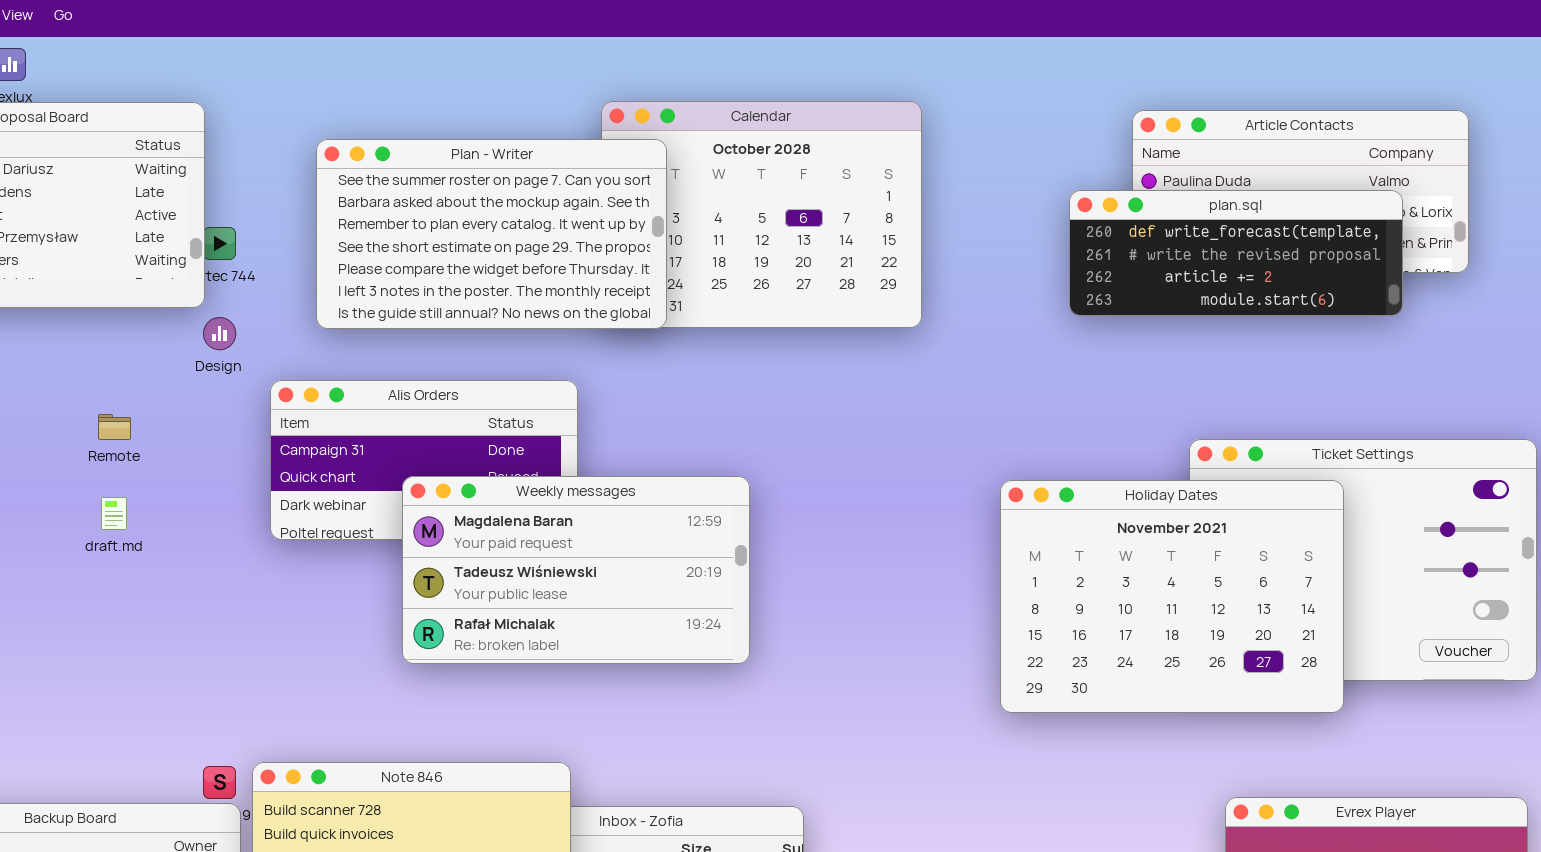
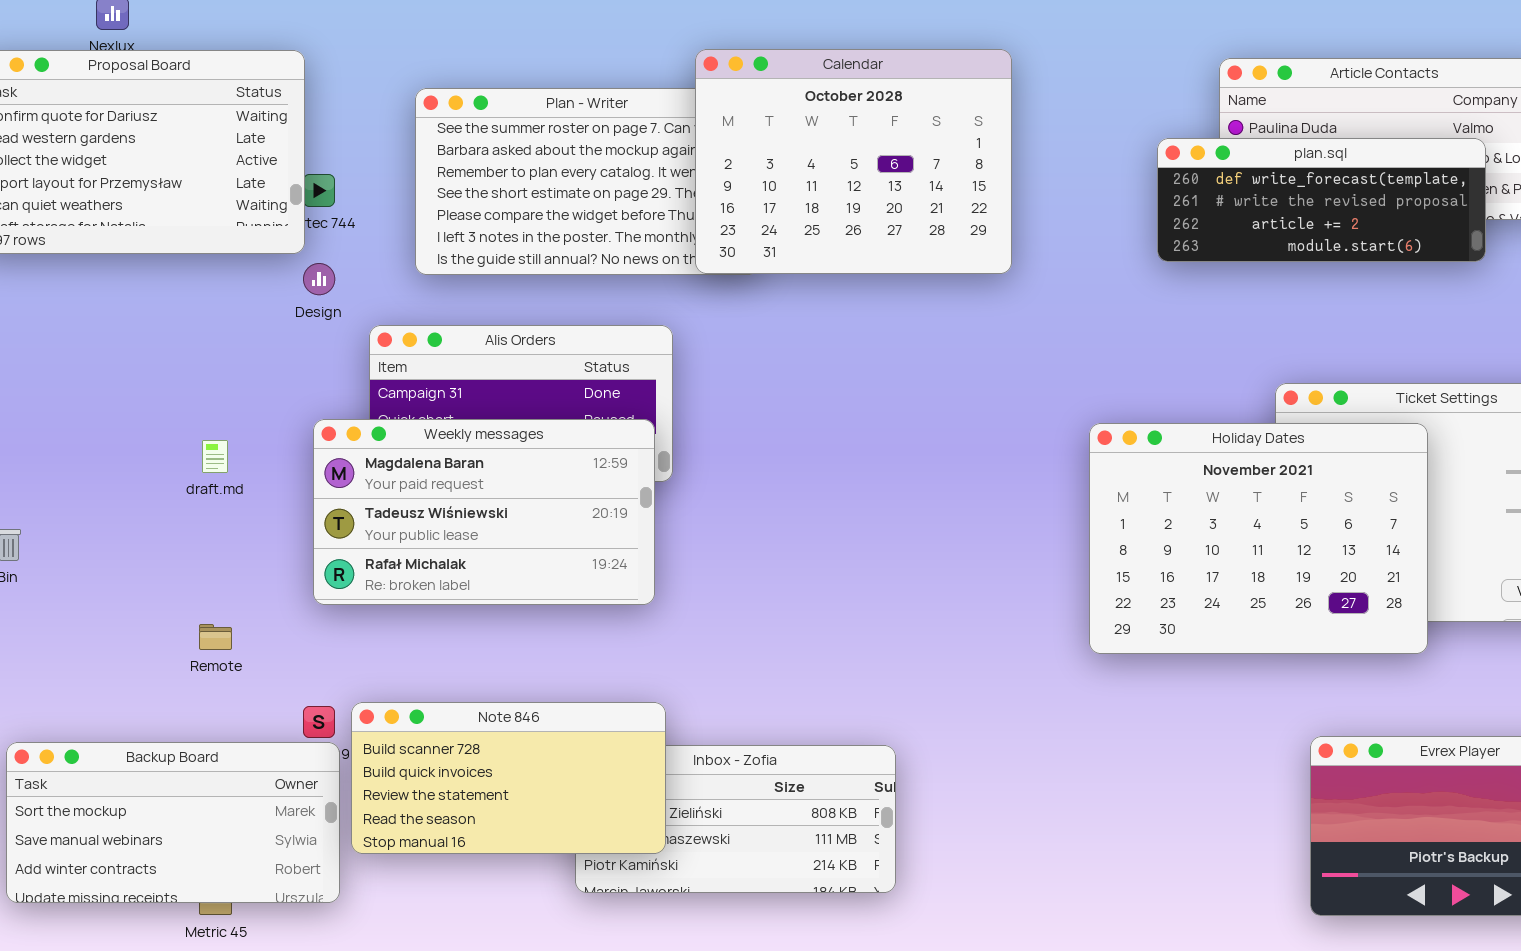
Calendar: [601,101,922,328] -> [695,49,1012,274], raised
Remote: [98,414,131,440] -> [199,624,232,650], moved
Weekly messages: [402,476,750,664] -> [313,419,655,605], moved

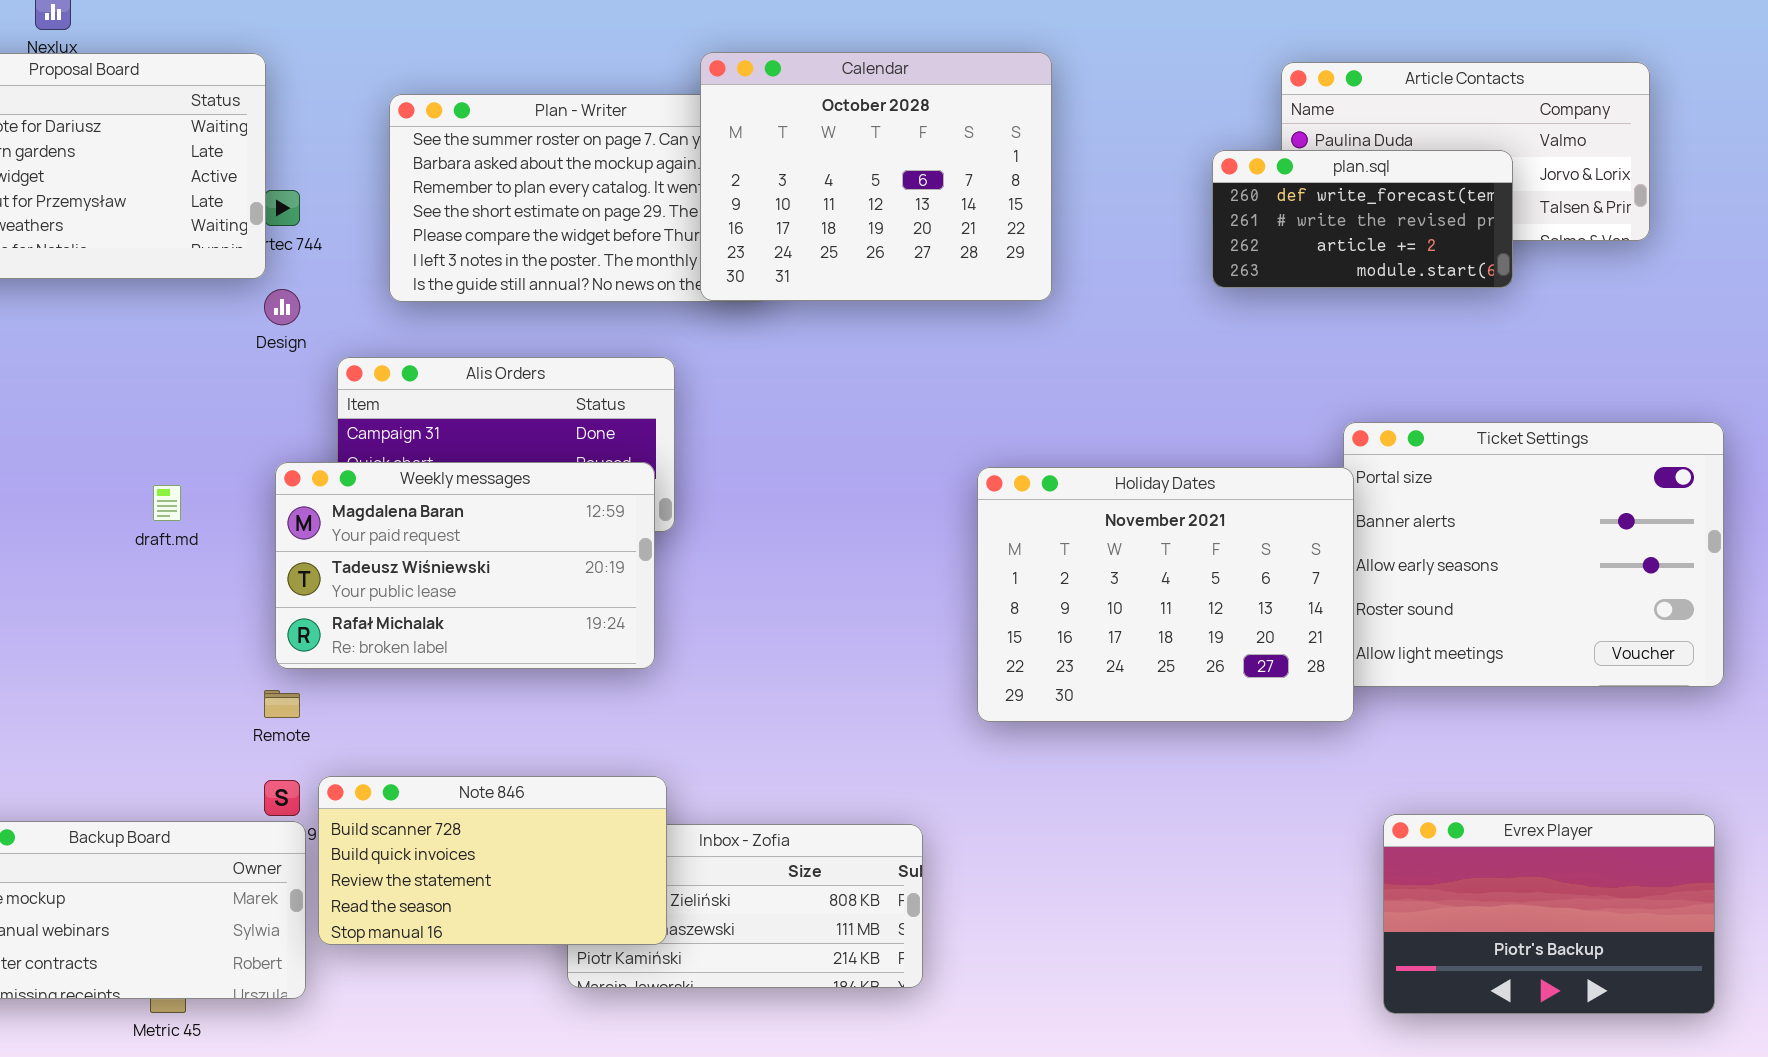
plan.sql: [1157,138,1486,262] -> [1212,150,1513,288], resized
Holiday Dates: [1089,423,1428,654] -> [977,467,1354,722], moved
Remote: [199,624,232,650] -> [264,690,300,718], moved

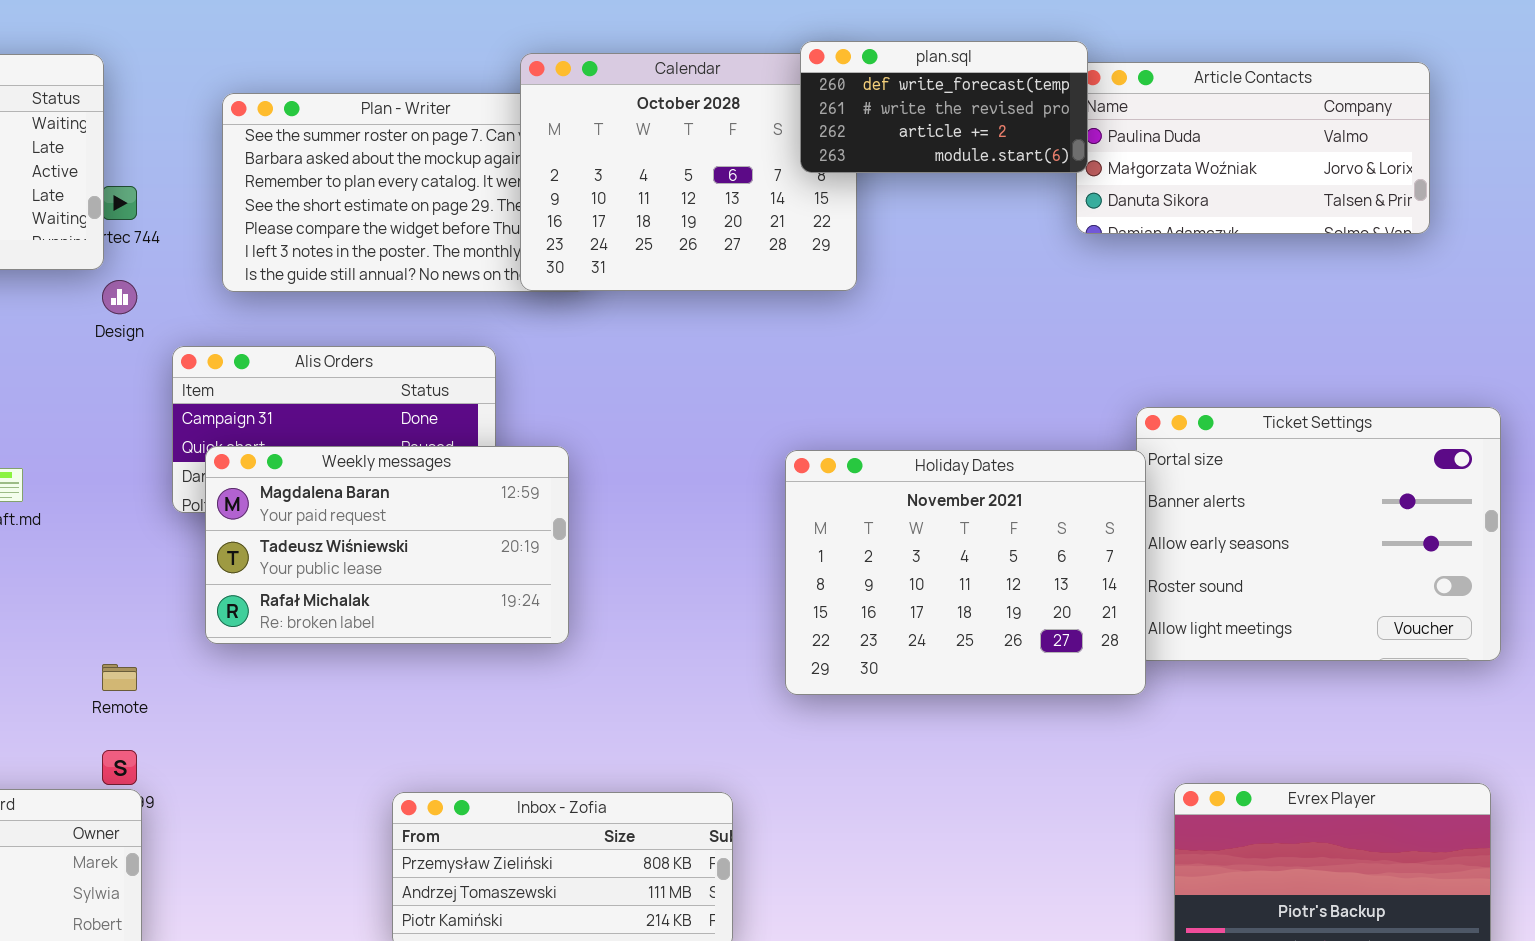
plan.sql: [1212,150,1513,288] -> [800,41,1088,173], moved
Weekly messages: [275,462,655,669] -> [205,446,569,644], moved
Note 846: [318,776,667,945] -> none, closed

